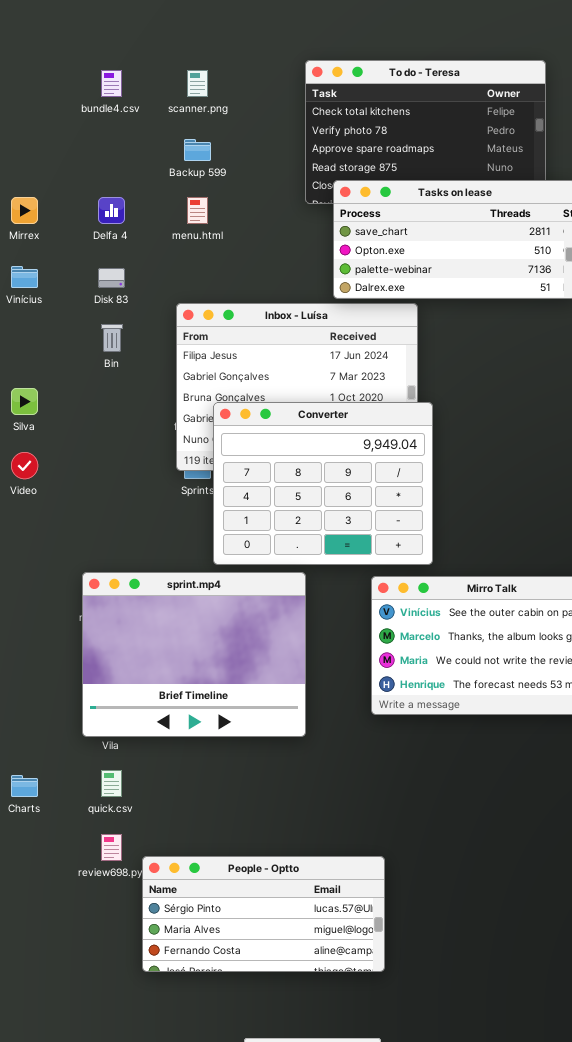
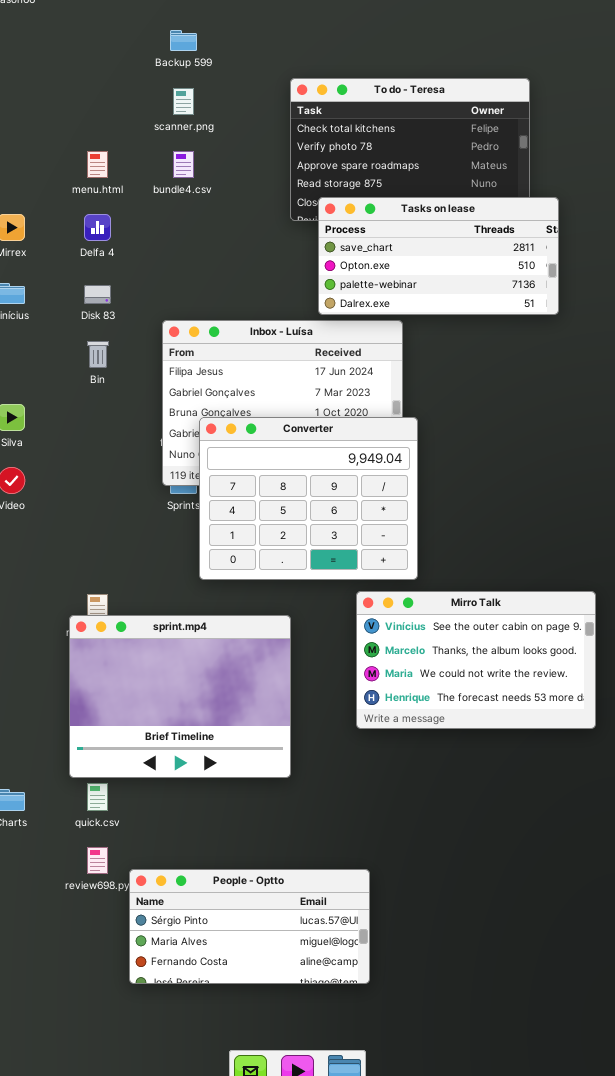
bundle4.csv: [101,70,122,97] -> [173,151,194,178], moved
Backup 599: [184,139,211,161] -> [170,30,197,51], moved
menu.html: [187,197,208,224] -> [87,151,108,178], moved
sprint.mp4: [82,572,306,737] -> [69,615,291,778], moved

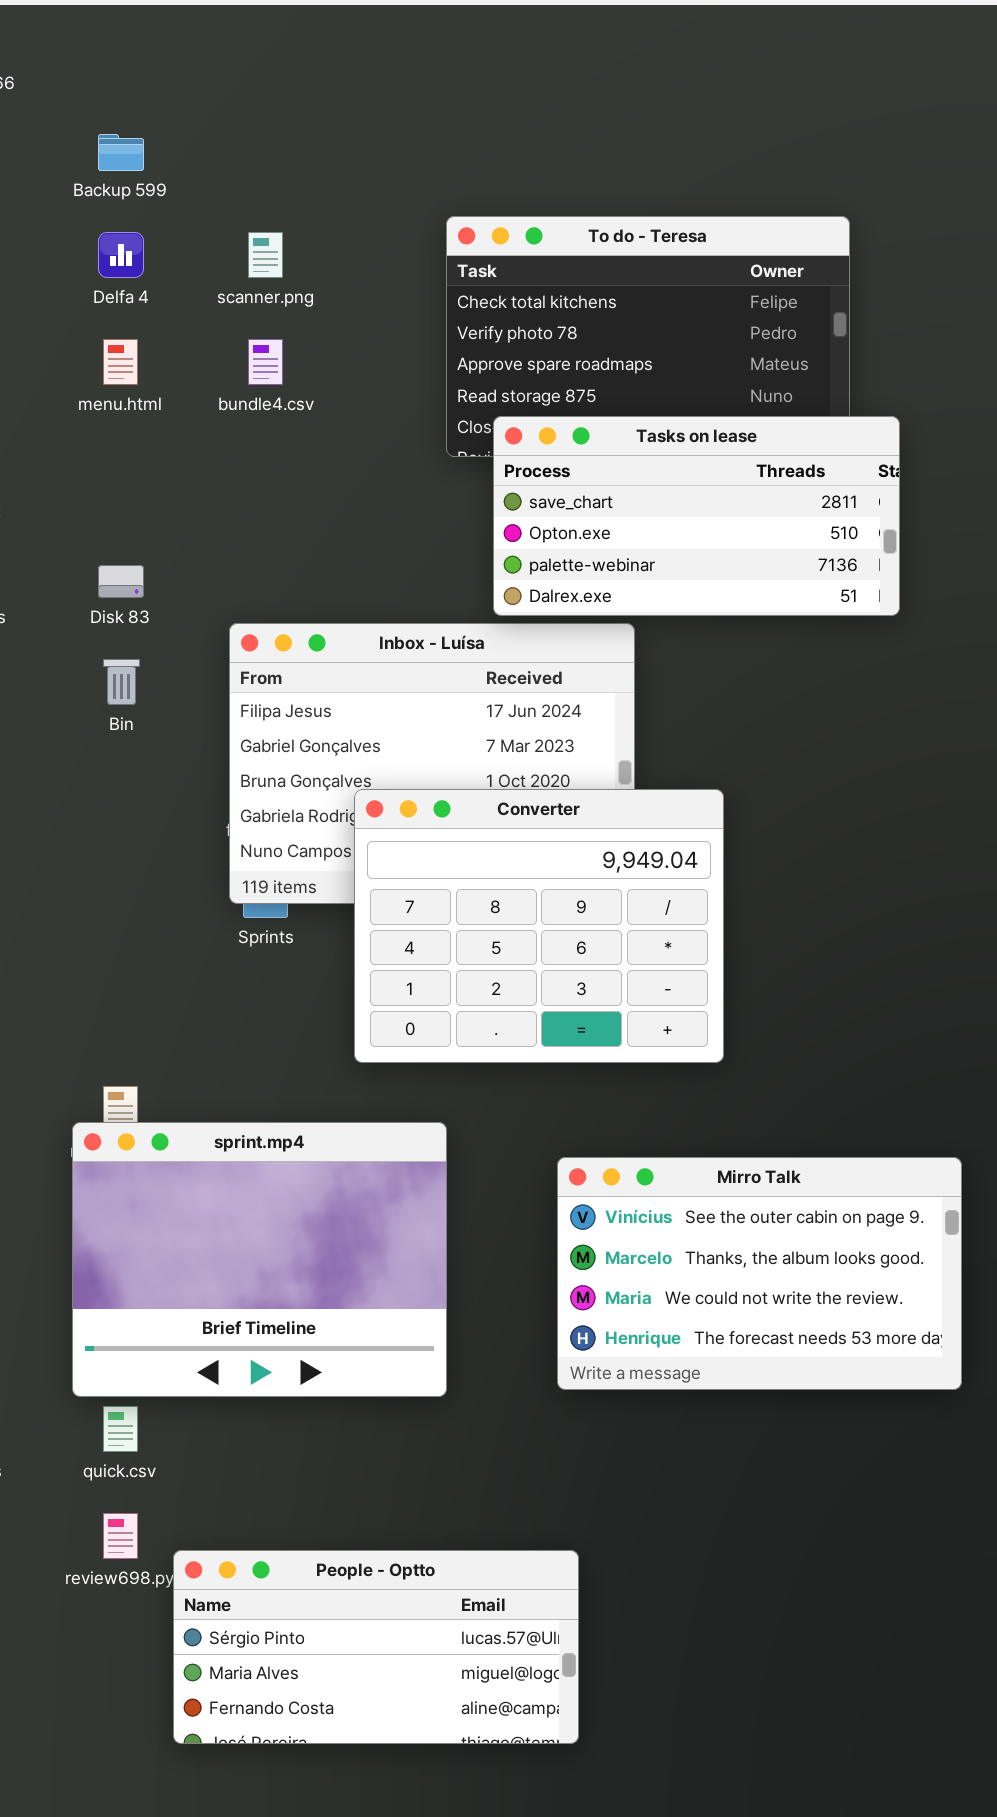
Backup 599: [170,30,197,51] -> [98,134,144,171], moved
Delfa 4: [84,214,111,241] -> [98,232,144,278], moved
Converter: [199,417,418,580] -> [354,789,724,1063], moved
Mirro Talk: [356,591,596,729] -> [557,1157,962,1390], moved

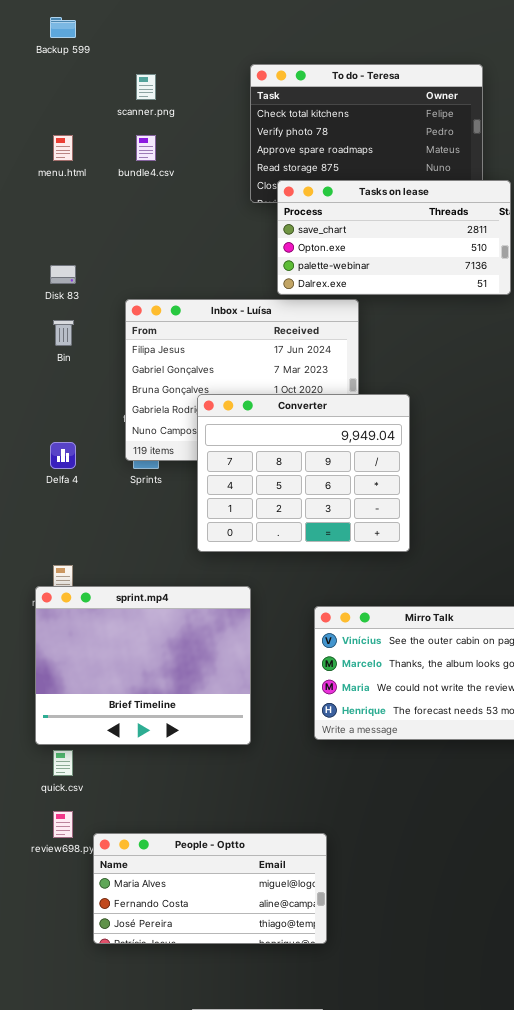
Delfa 4: [98,232,144,278] -> [50,442,76,469], moved
People - Optto: [173,1550,579,1744] -> [93,833,327,944], scrolled down 1 row

